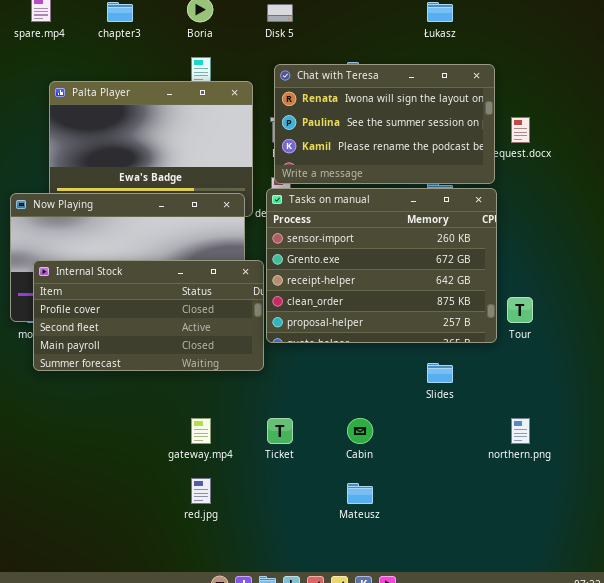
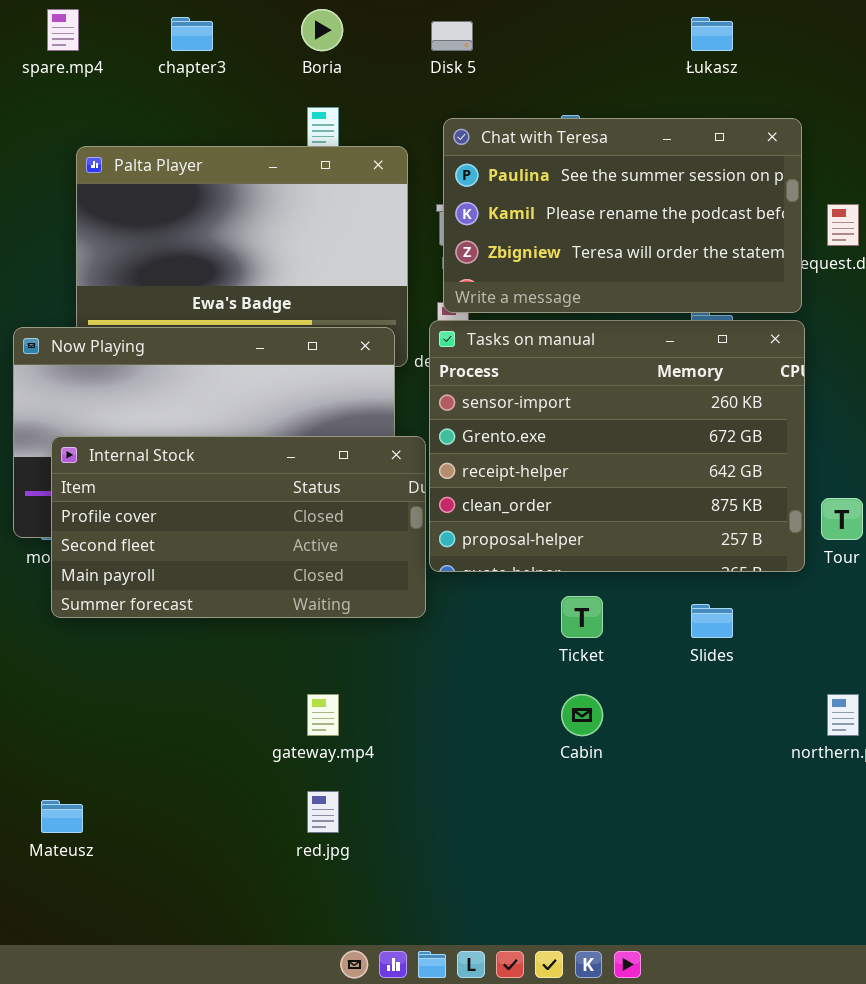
Chat with Teresa: [274,64,495,184] -> [443,118,802,313], scrolled down 1 row
Ticket: [267,418,293,444] -> [561,596,603,638], moved
Mateusz: [347,483,373,504] -> [41,800,83,833], moved

